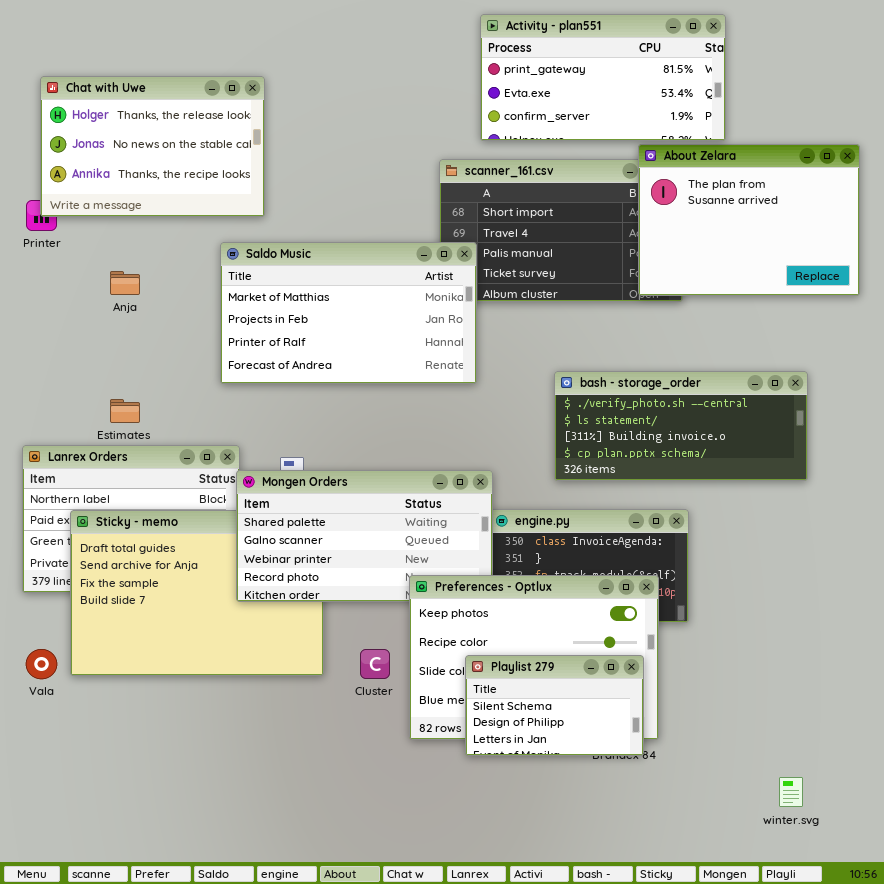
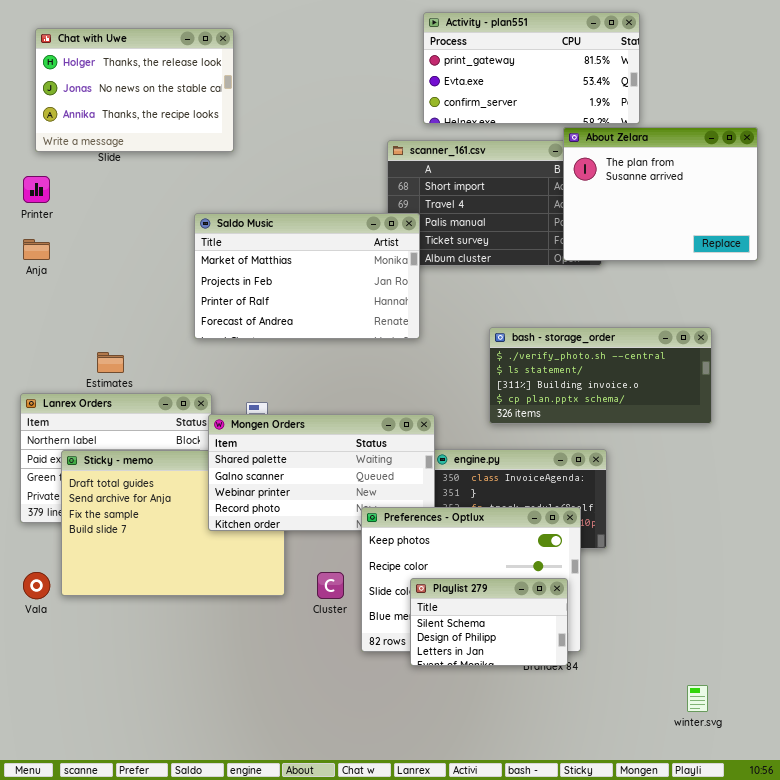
Chat with Uwe: [40,76,265,217] -> [35,28,234,152], moved
Anja: [110,271,140,295] -> [23,239,50,260], moved

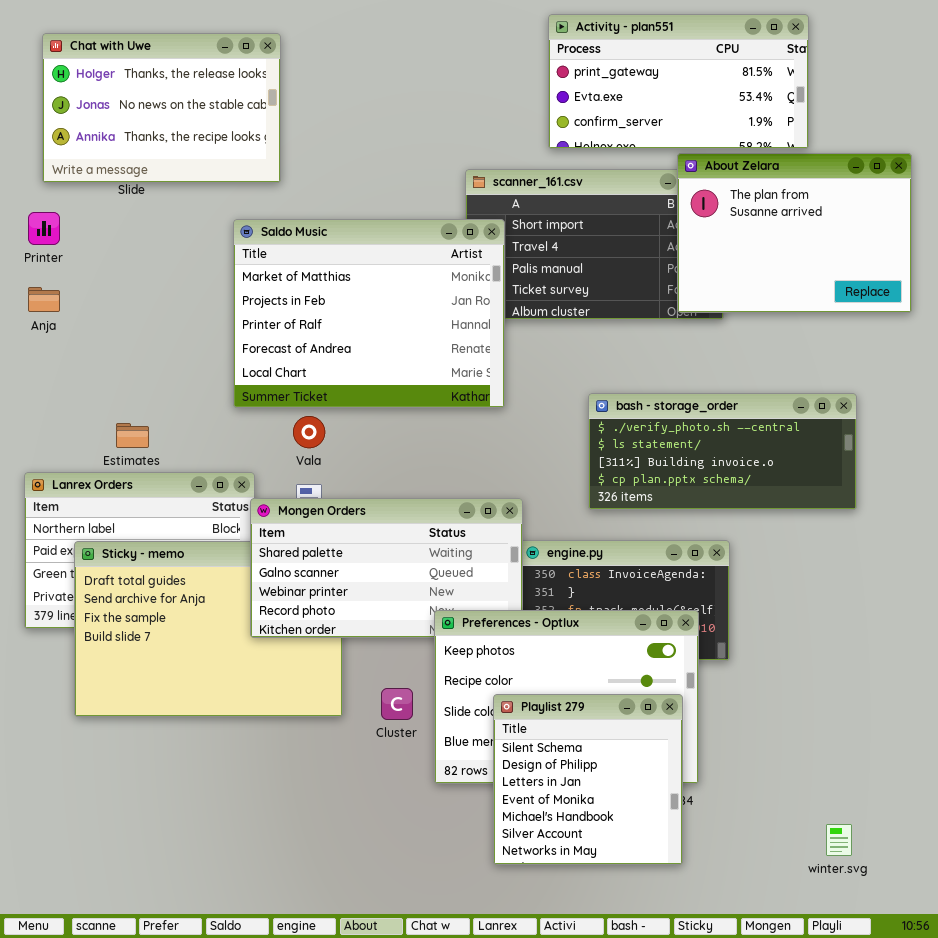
Activity - plan551: [423,12,640,124] -> [548,14,809,149], moved
Saldo Music: [194,213,420,339] -> [233,219,505,408], resized
Vala: [23,572,50,599] -> [293,416,325,448], moved
Playlist 279: [410,578,568,666] -> [493,694,683,865], resized

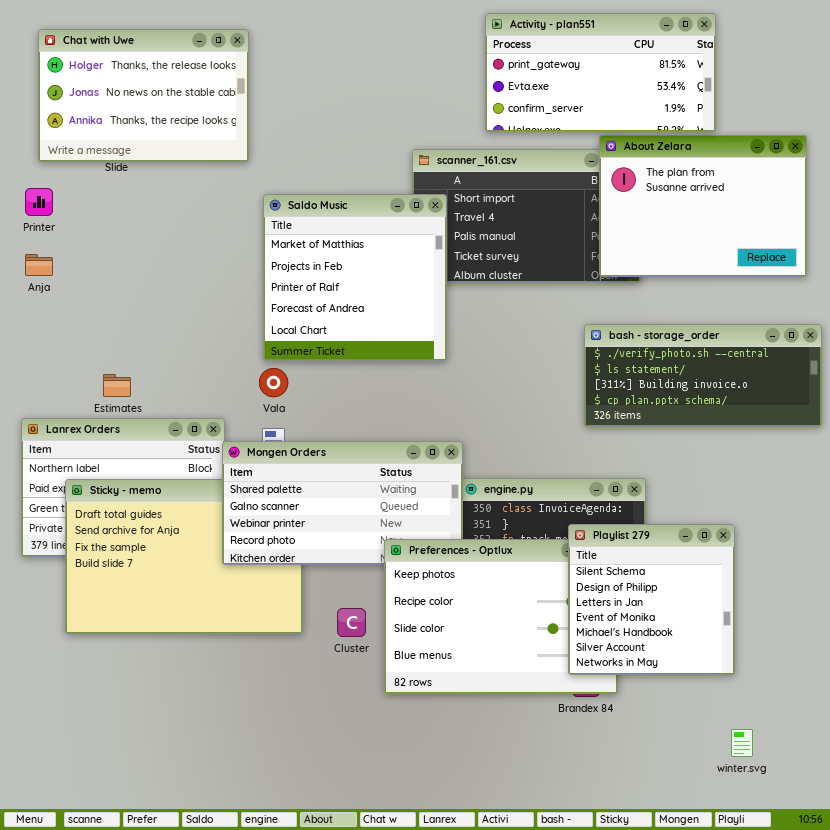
Saldo Music: [233,219,505,408] -> [263,194,447,361], resized
bash - storage_order: [588,393,857,510] -> [584,324,822,427], moved
Playlist 279: [493,694,683,865] -> [568,524,735,675], moved

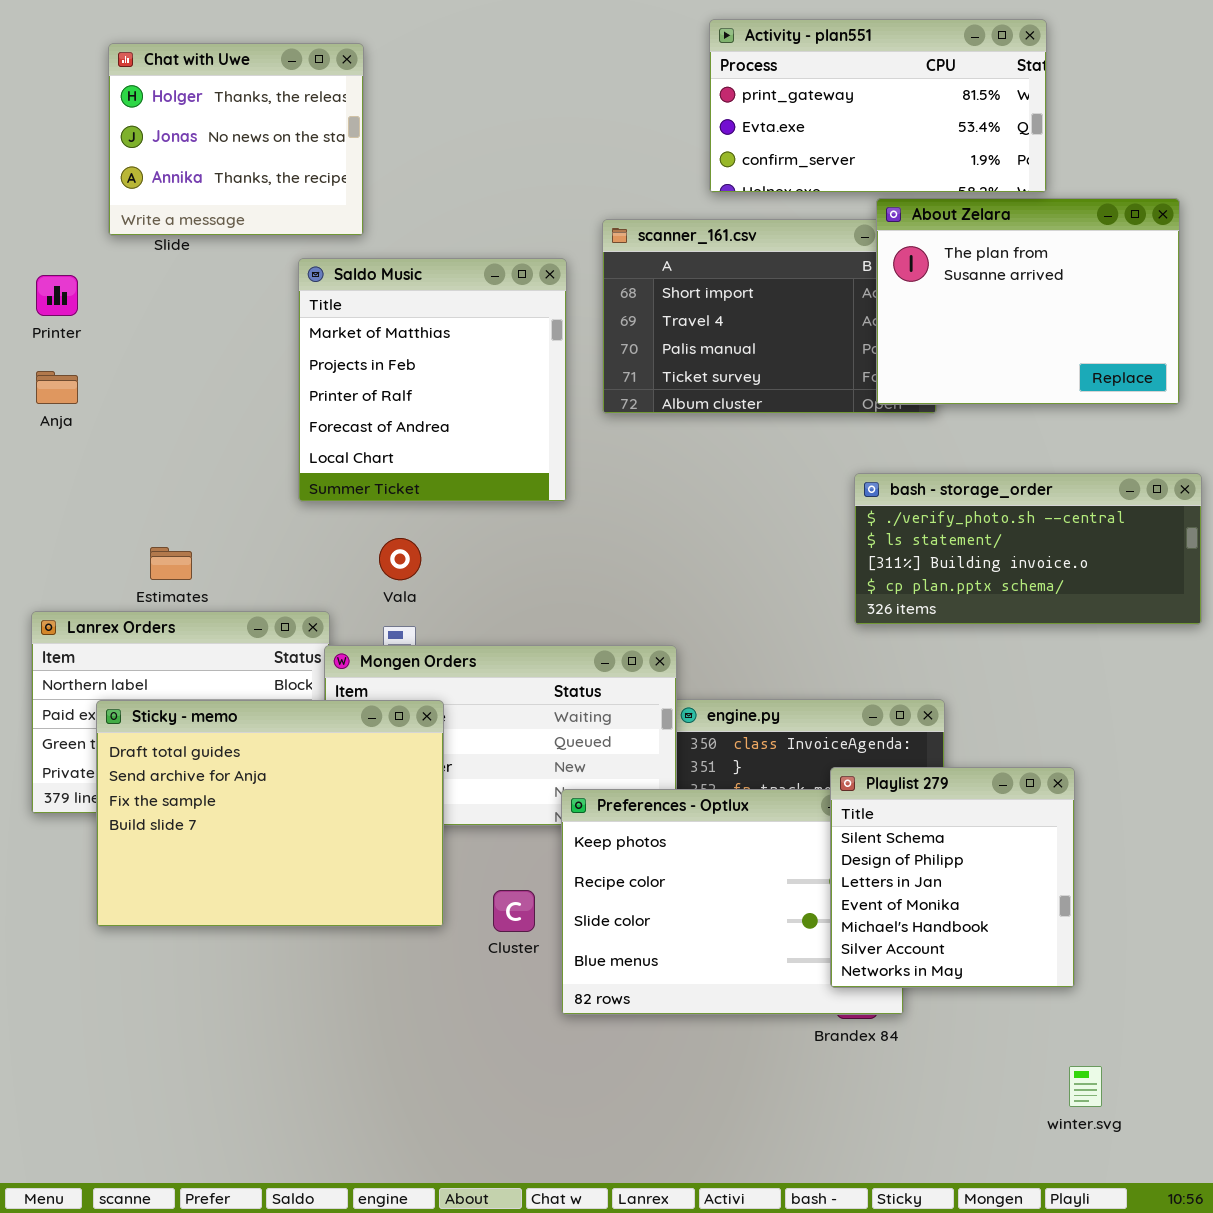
Chat with Uwe: [38,29,249,162] -> [108,43,364,236], resized
Saldo Music: [263,194,447,361] -> [298,258,567,502], moved
Sticky - memo: [65,479,303,634] -> [96,700,444,927], raised

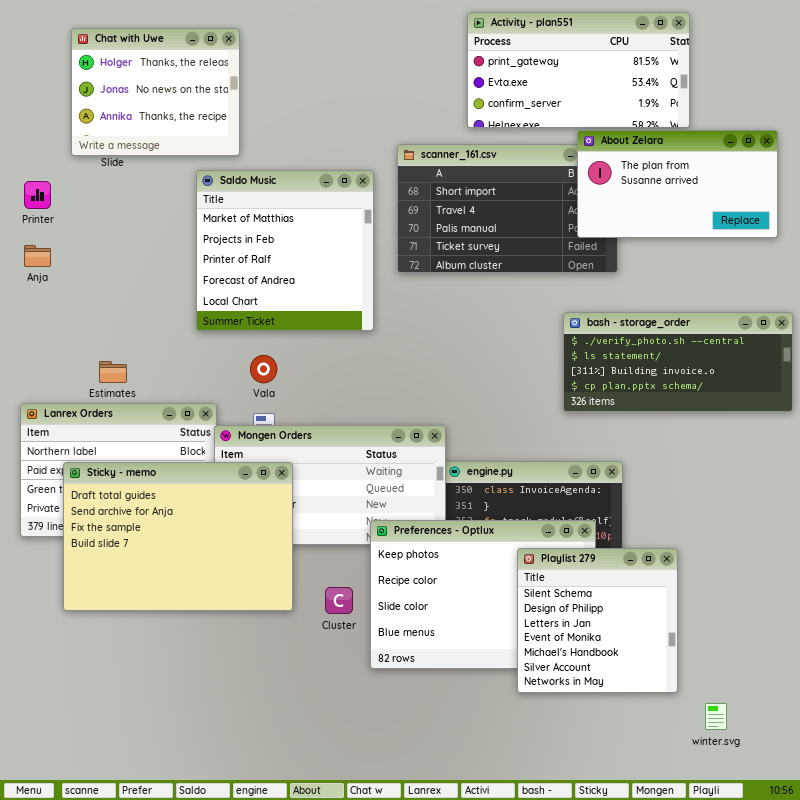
About Zelara: [876,198,1180,405] -> [577,130,778,238], resized
Playlist 279: [830,767,1075,988] -> [517,548,678,693], moved

